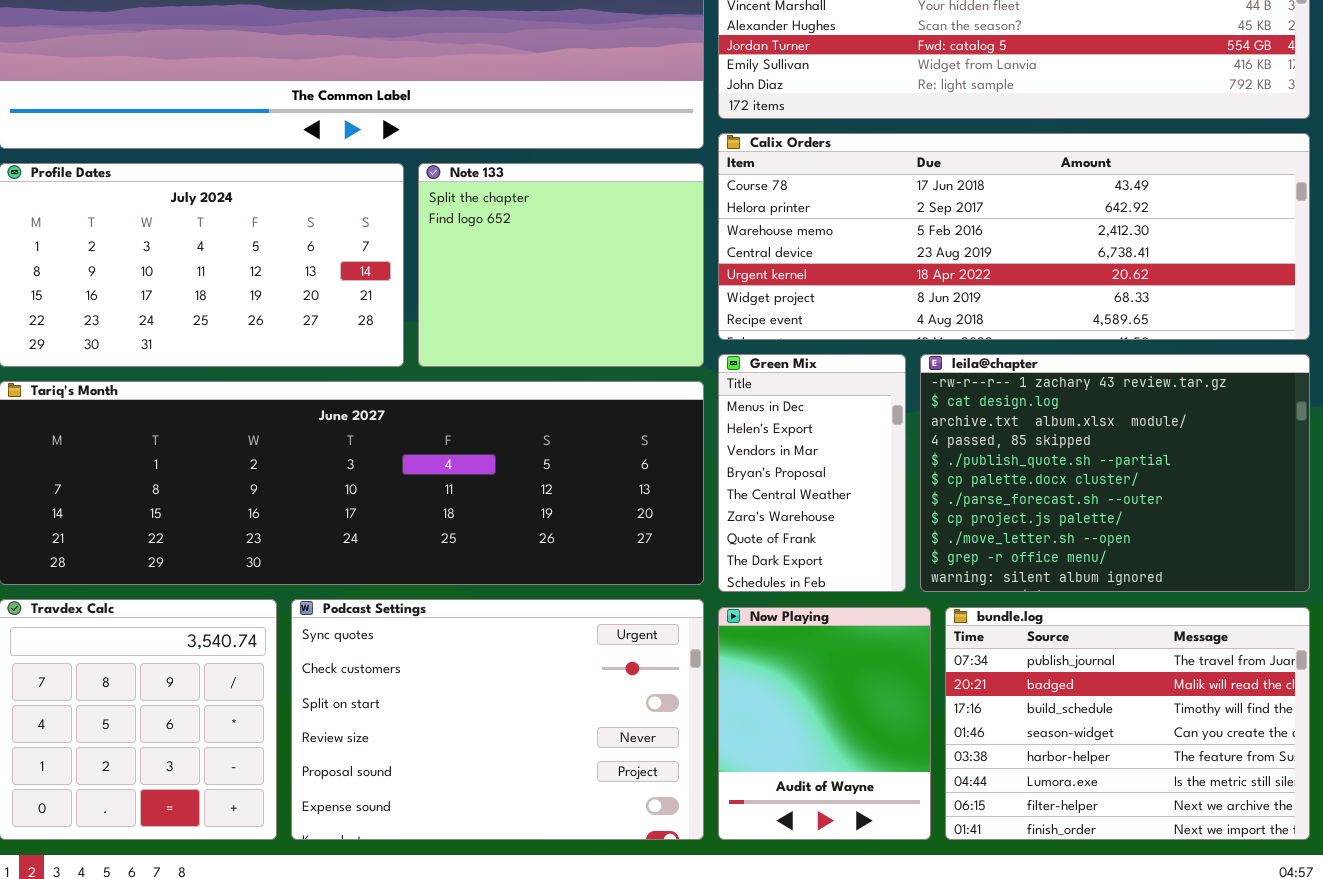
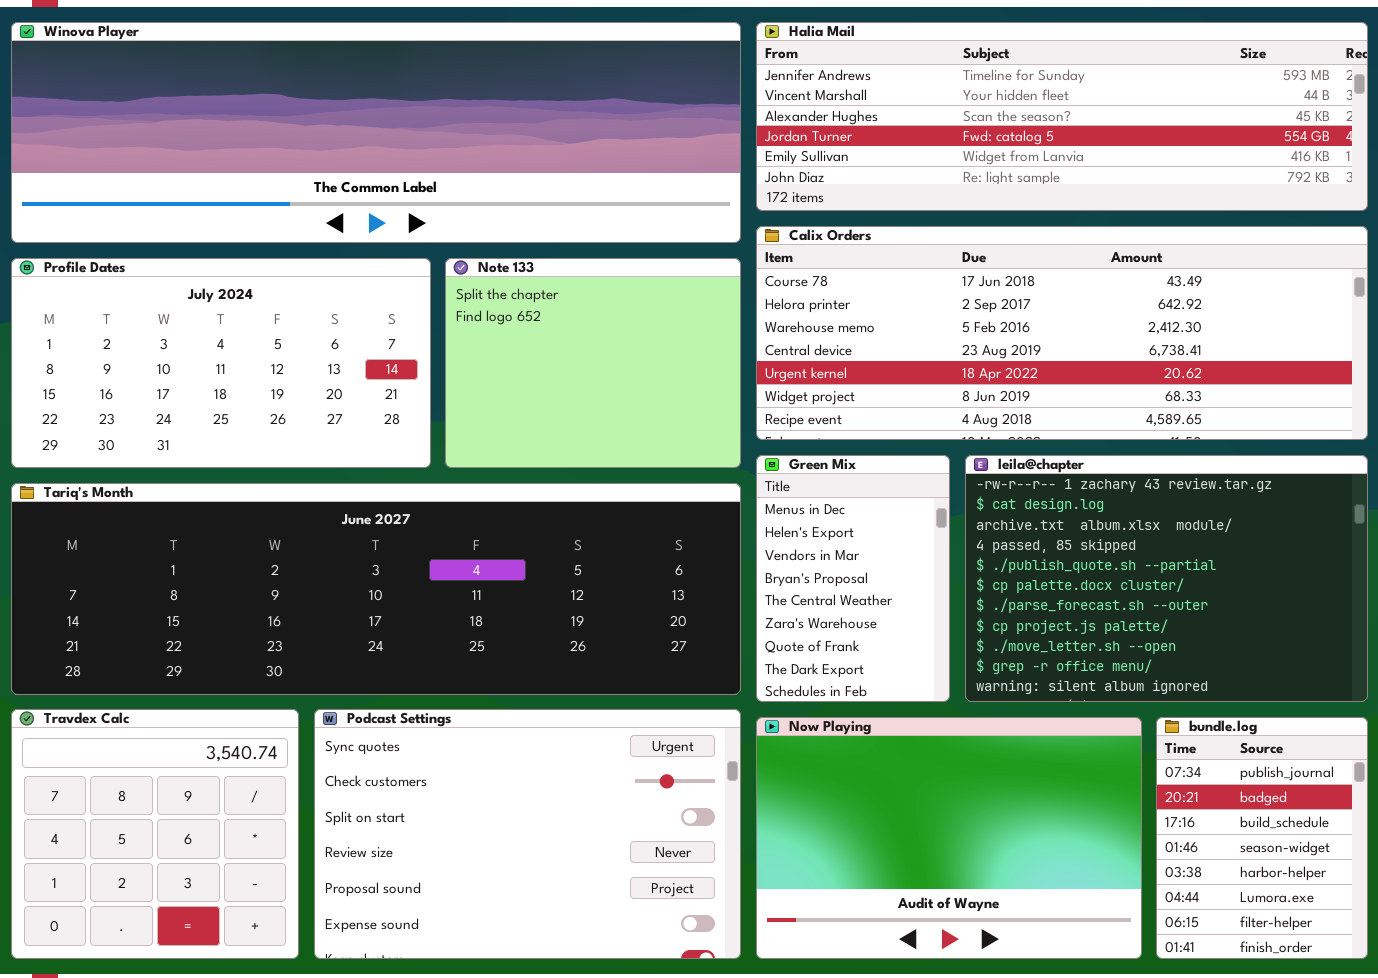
Now Playing: [718,607,931,840] -> [756,717,1142,959], resized
bundle.log: [945,607,1310,840] -> [1156,717,1368,959], resized

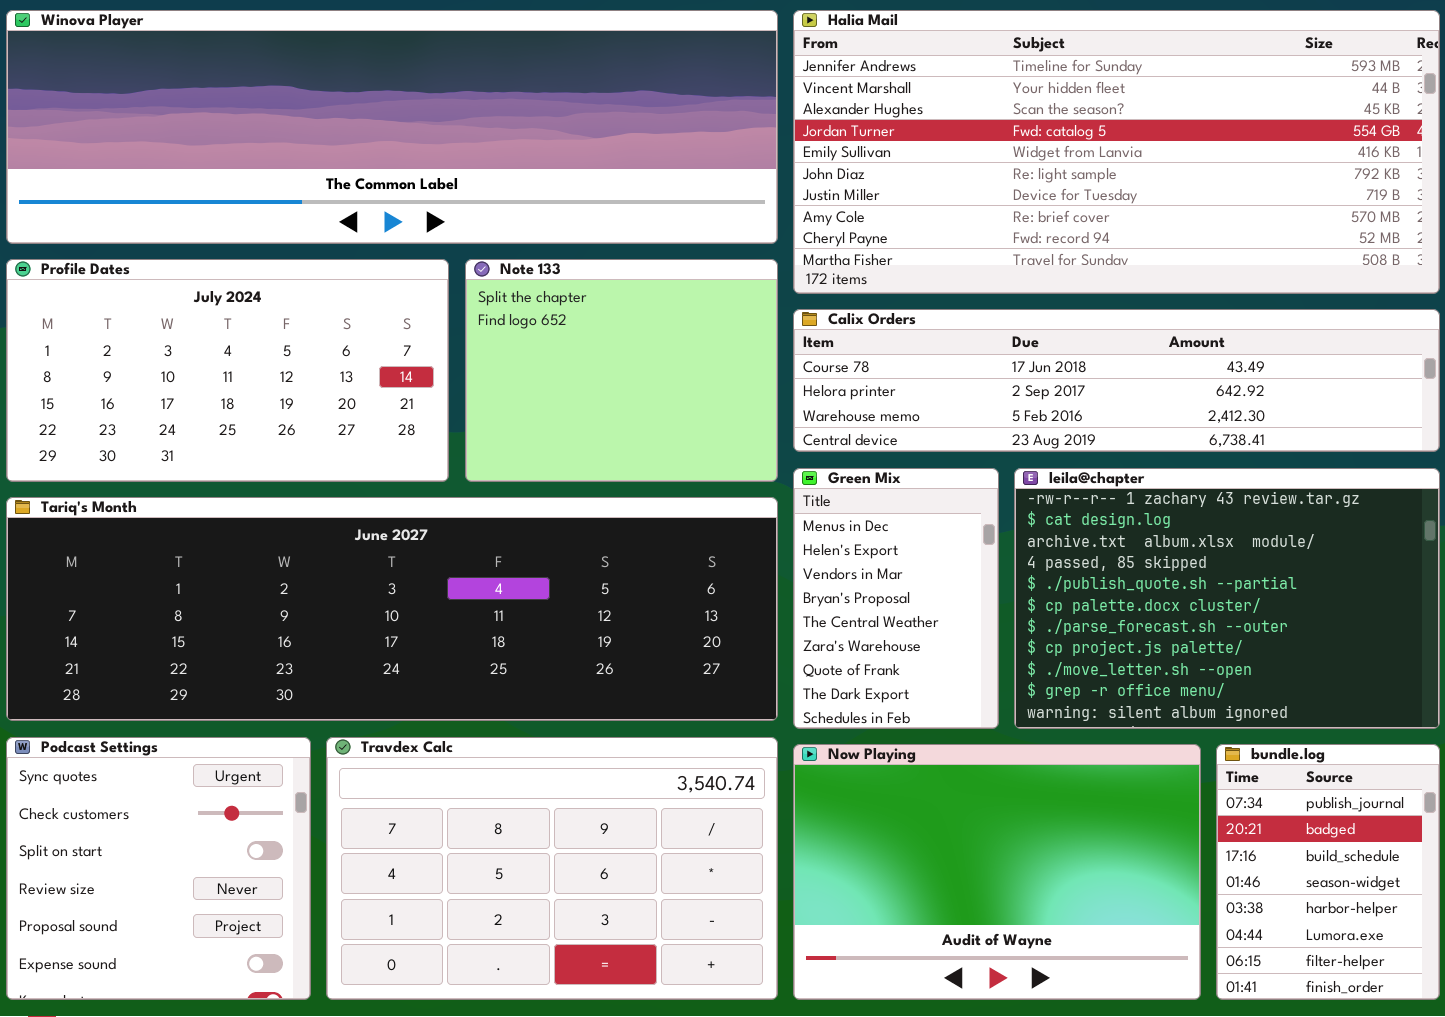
Halia Mail: [756,22,1368,211] -> [793,10,1440,294], resized
Calix Orders: [756,226,1368,440] -> [793,309,1440,452], resized
Travdex Calc: [11,709,299,959] -> [326,737,778,1000], moved, resized
Podcast Settings: [314,709,741,959] -> [6,737,311,1000], moved, resized

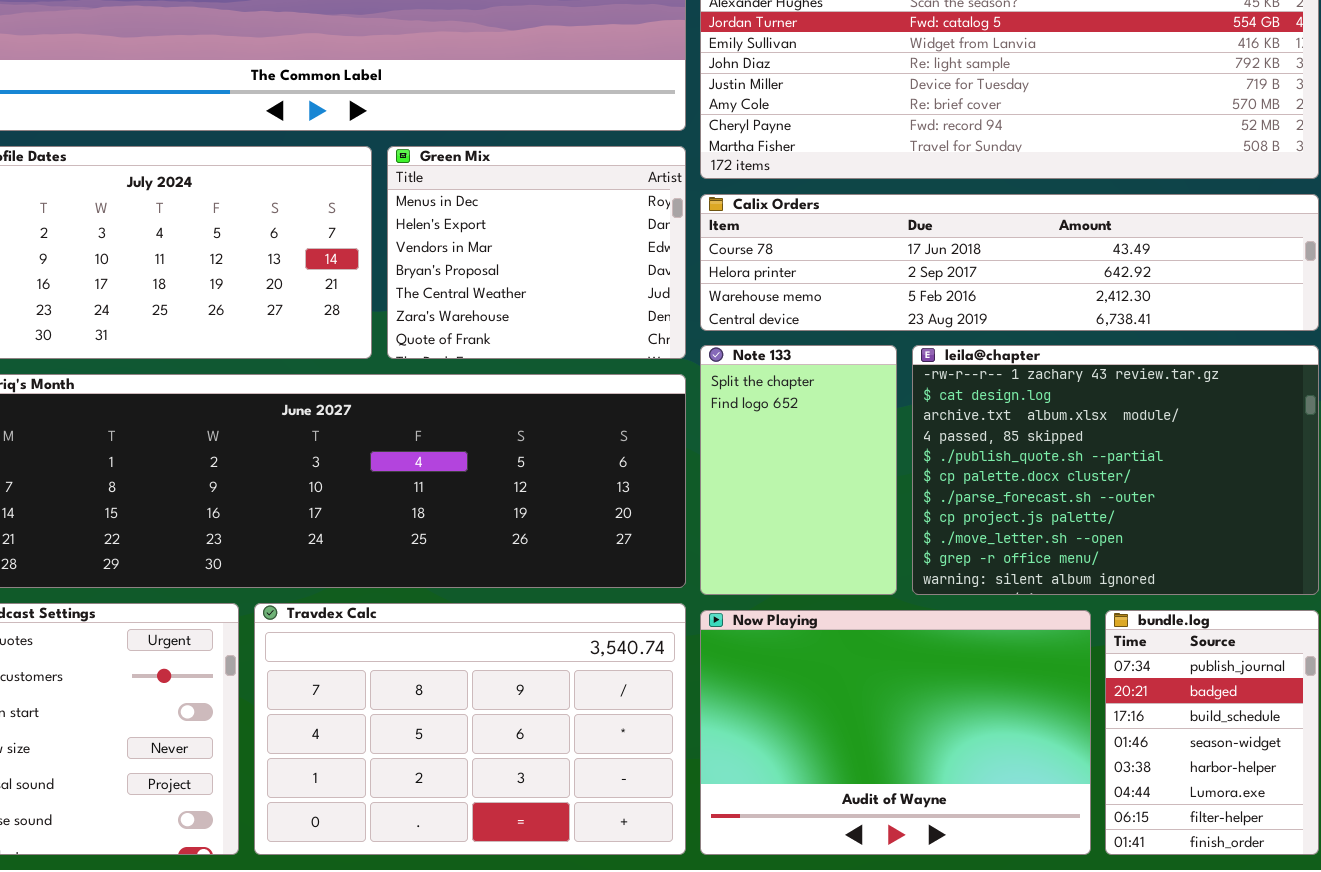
Note 133: [465,259,778,482] -> [700,345,897,595], moved, resized
Green Mix: [793,468,999,729] -> [387,146,686,359], moved, resized

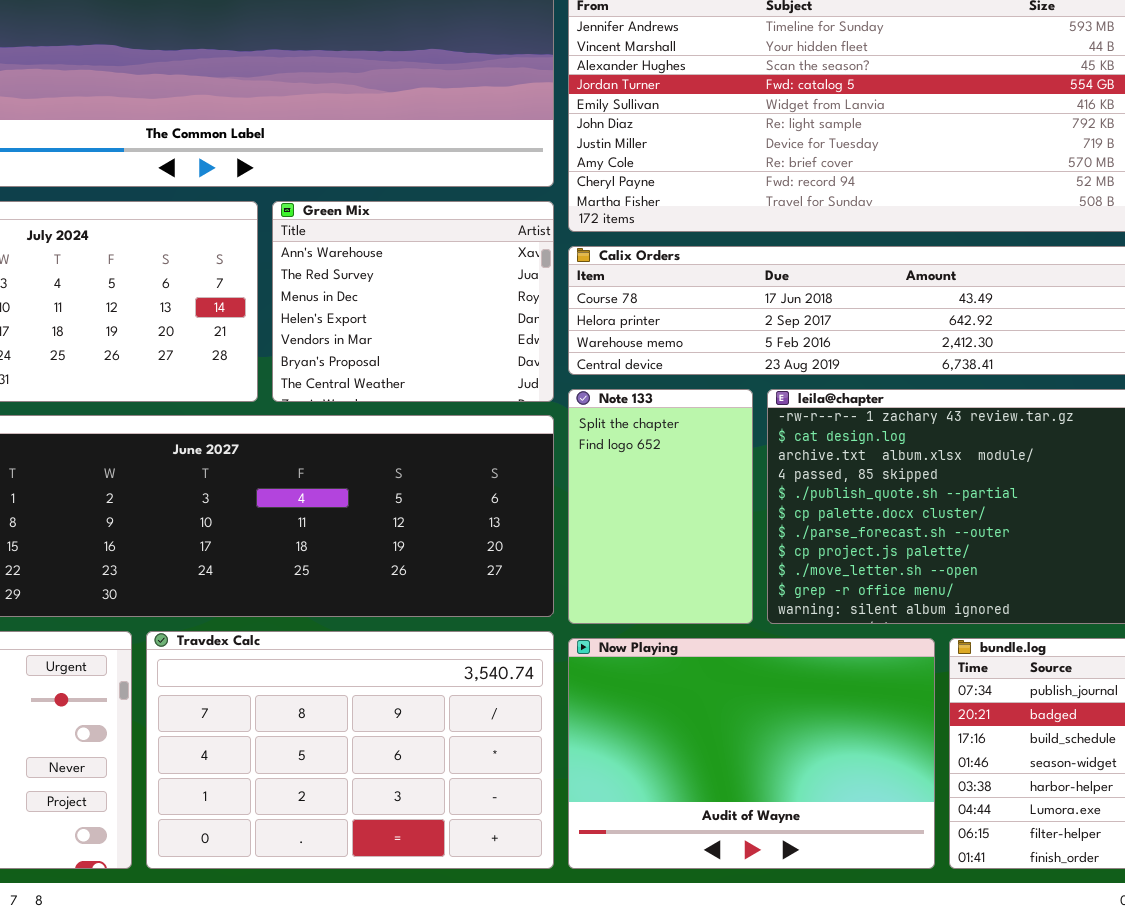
Green Mix: [387,146,686,359] -> [272,201,554,402], scrolled up 2 rows

